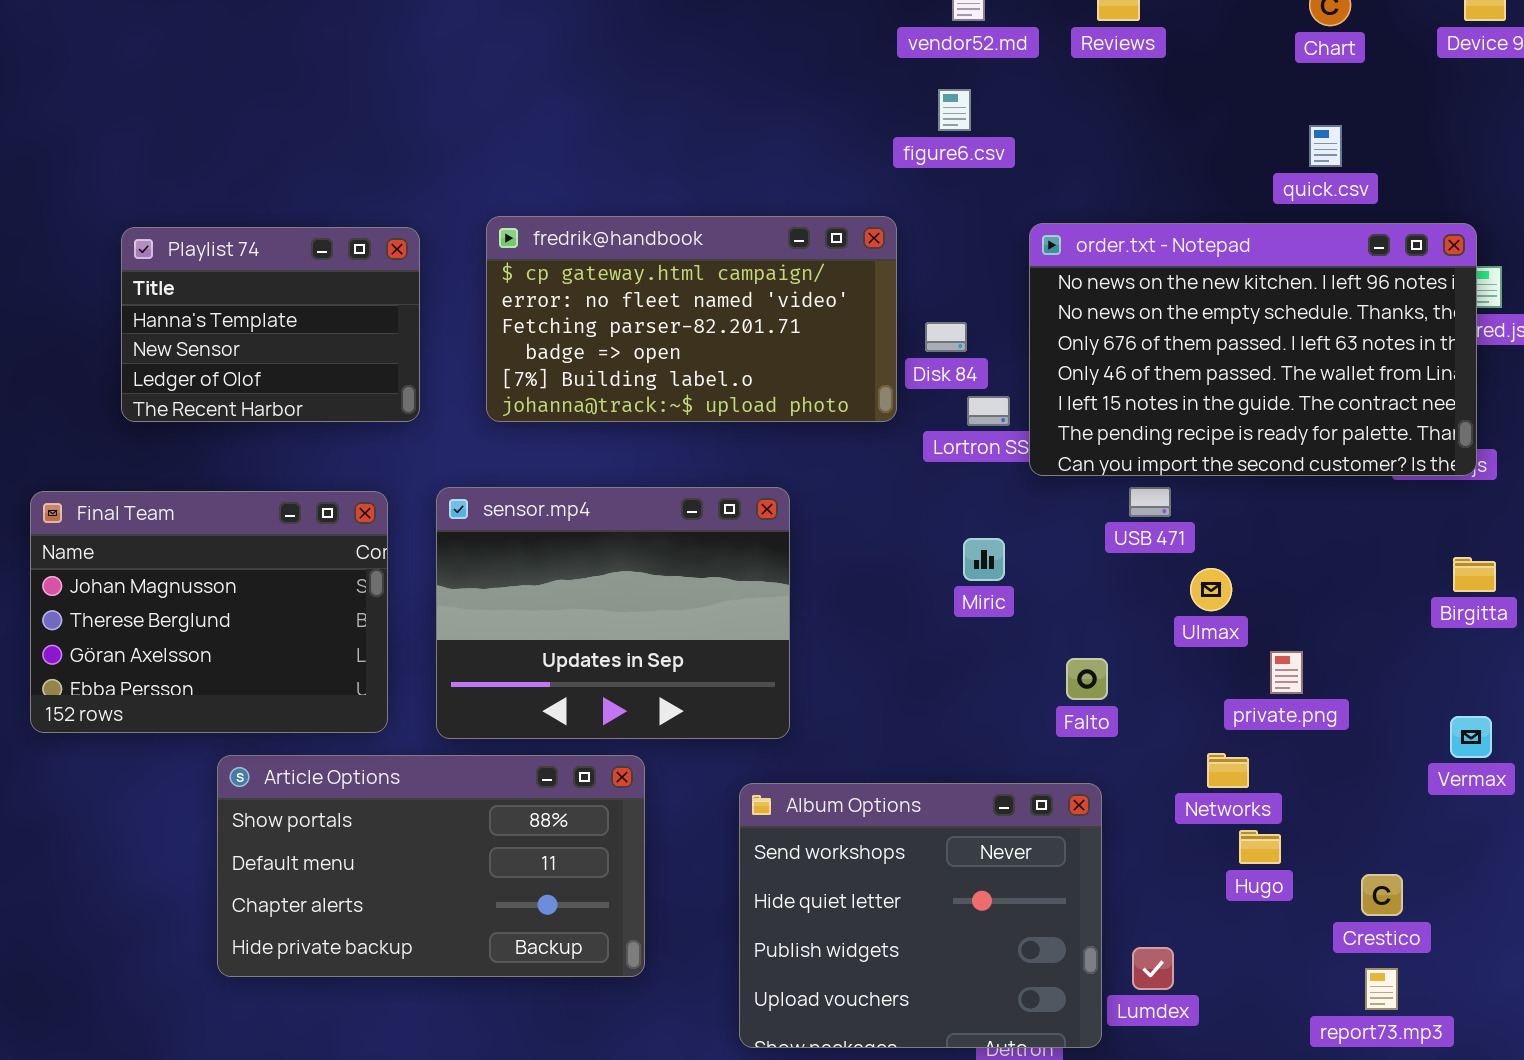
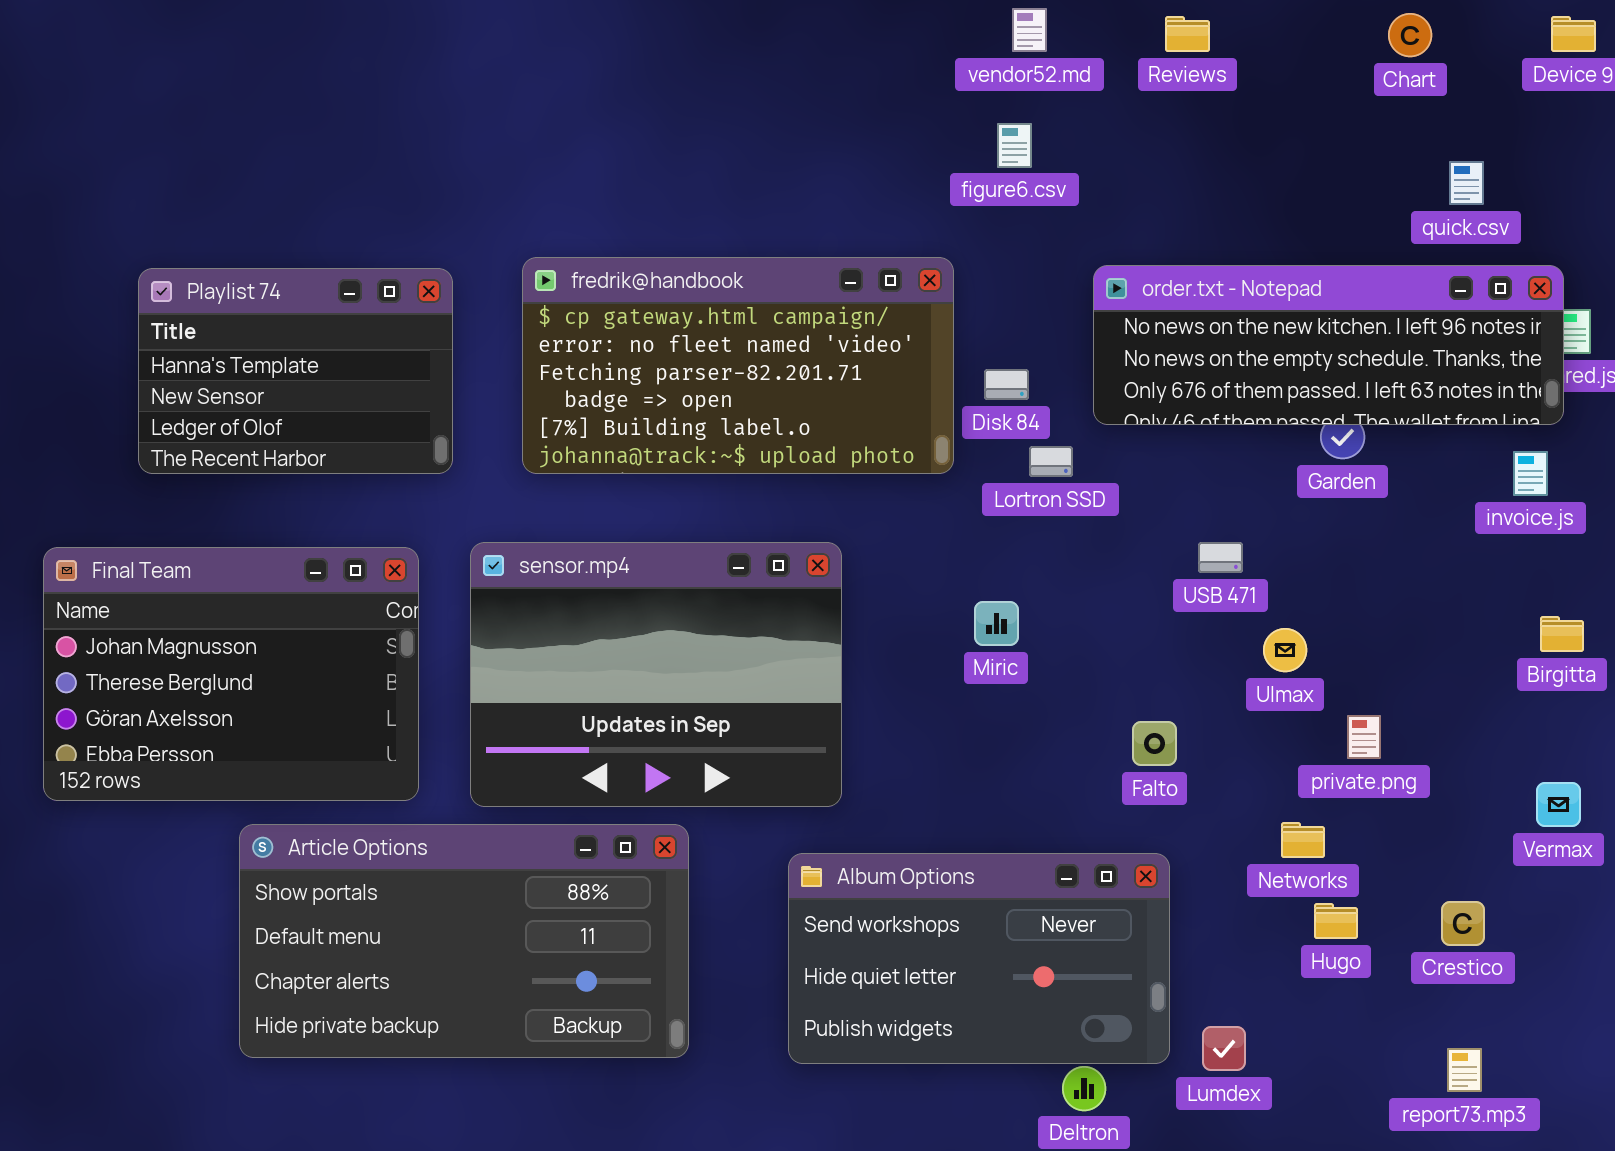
quick.csv: [1309,125,1342,167] -> [1449,161,1484,205], moved
order.txt - Notepad: [1029,223,1477,476] -> [1093,265,1564,425], resized
Miric: [963,538,1005,581] -> [974,601,1019,646], moved
Album Options: [739,783,1102,1048] -> [788,853,1170,1064], resized
Crestico: [1361,874,1403,916] -> [1441,901,1485,946], moved

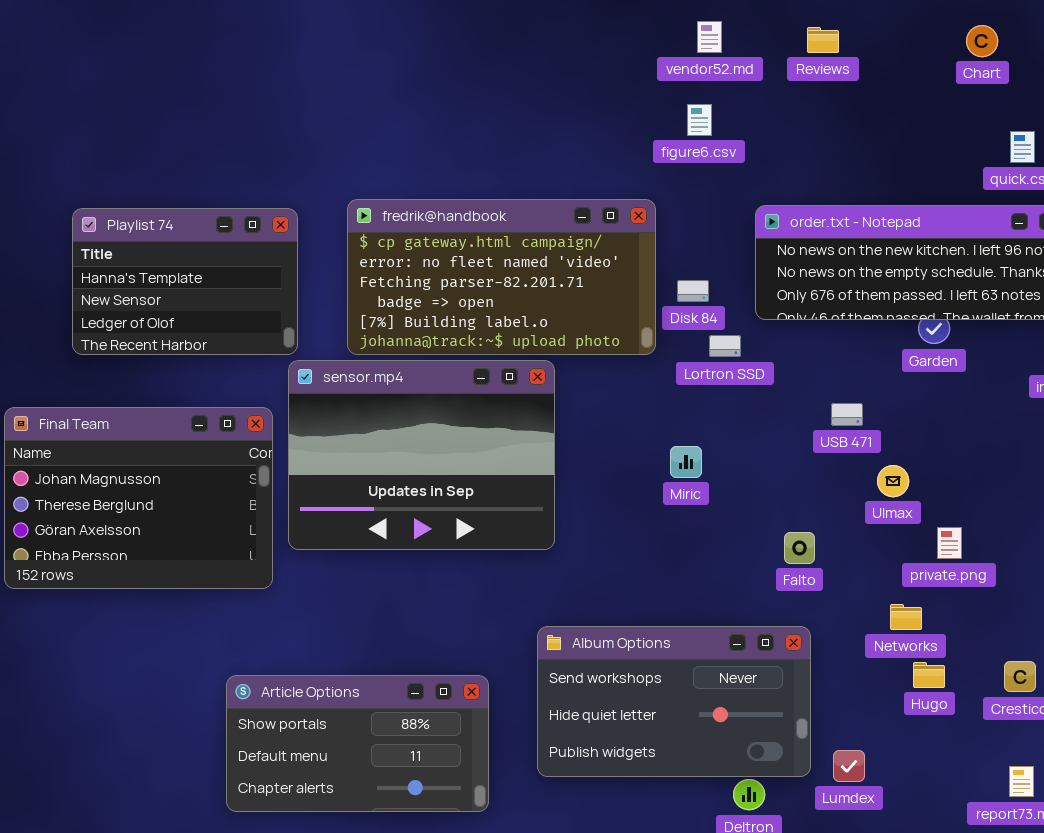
sensor.mp4: [470,542,842,807] -> [288,360,555,550], moved
Article Options: [239,824,689,1058] -> [226,675,489,812], moved, resized

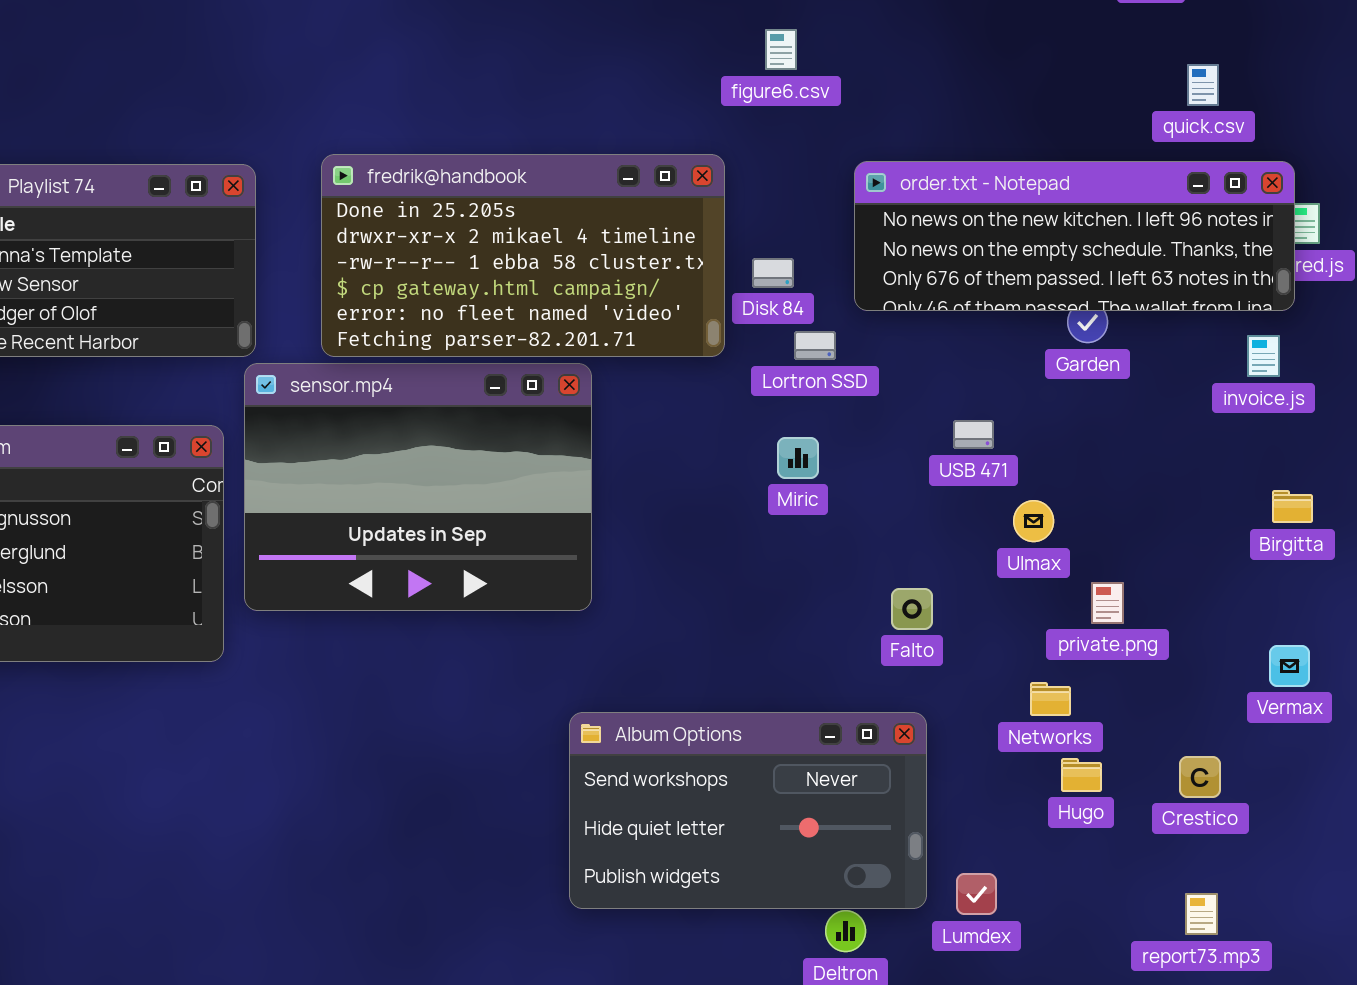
fredrik@handbook: [347,199,656,355] -> [321,154,725,357], scrolled up 3 rows
Miric: [670,446,702,478] -> [777,437,819,479], moved
Article Options: [226,675,489,812] -> none, closed

